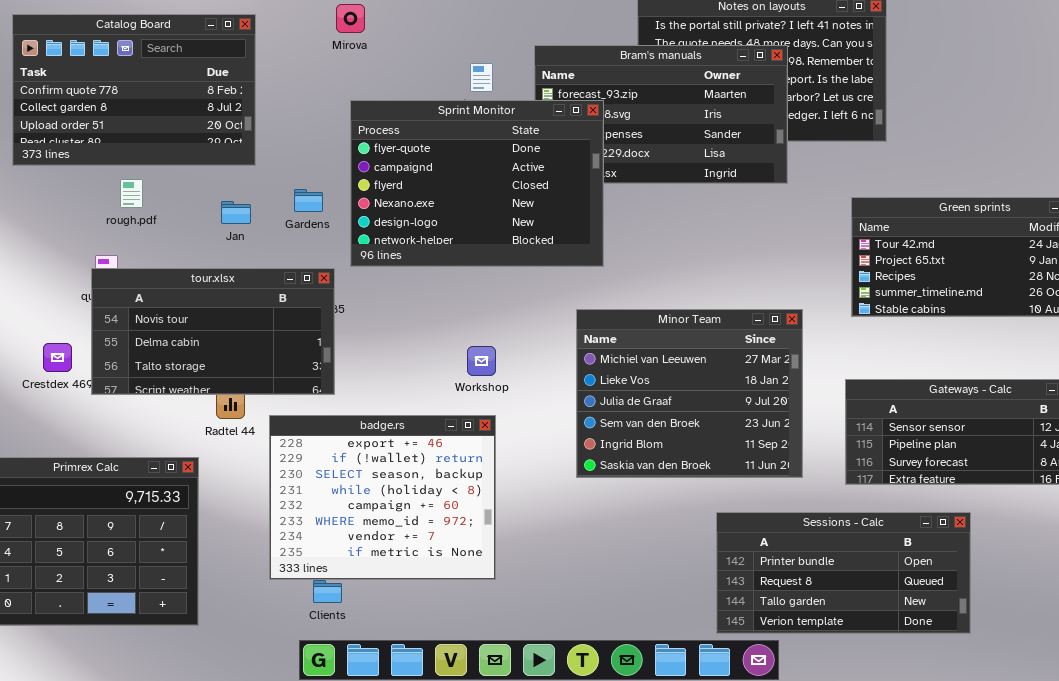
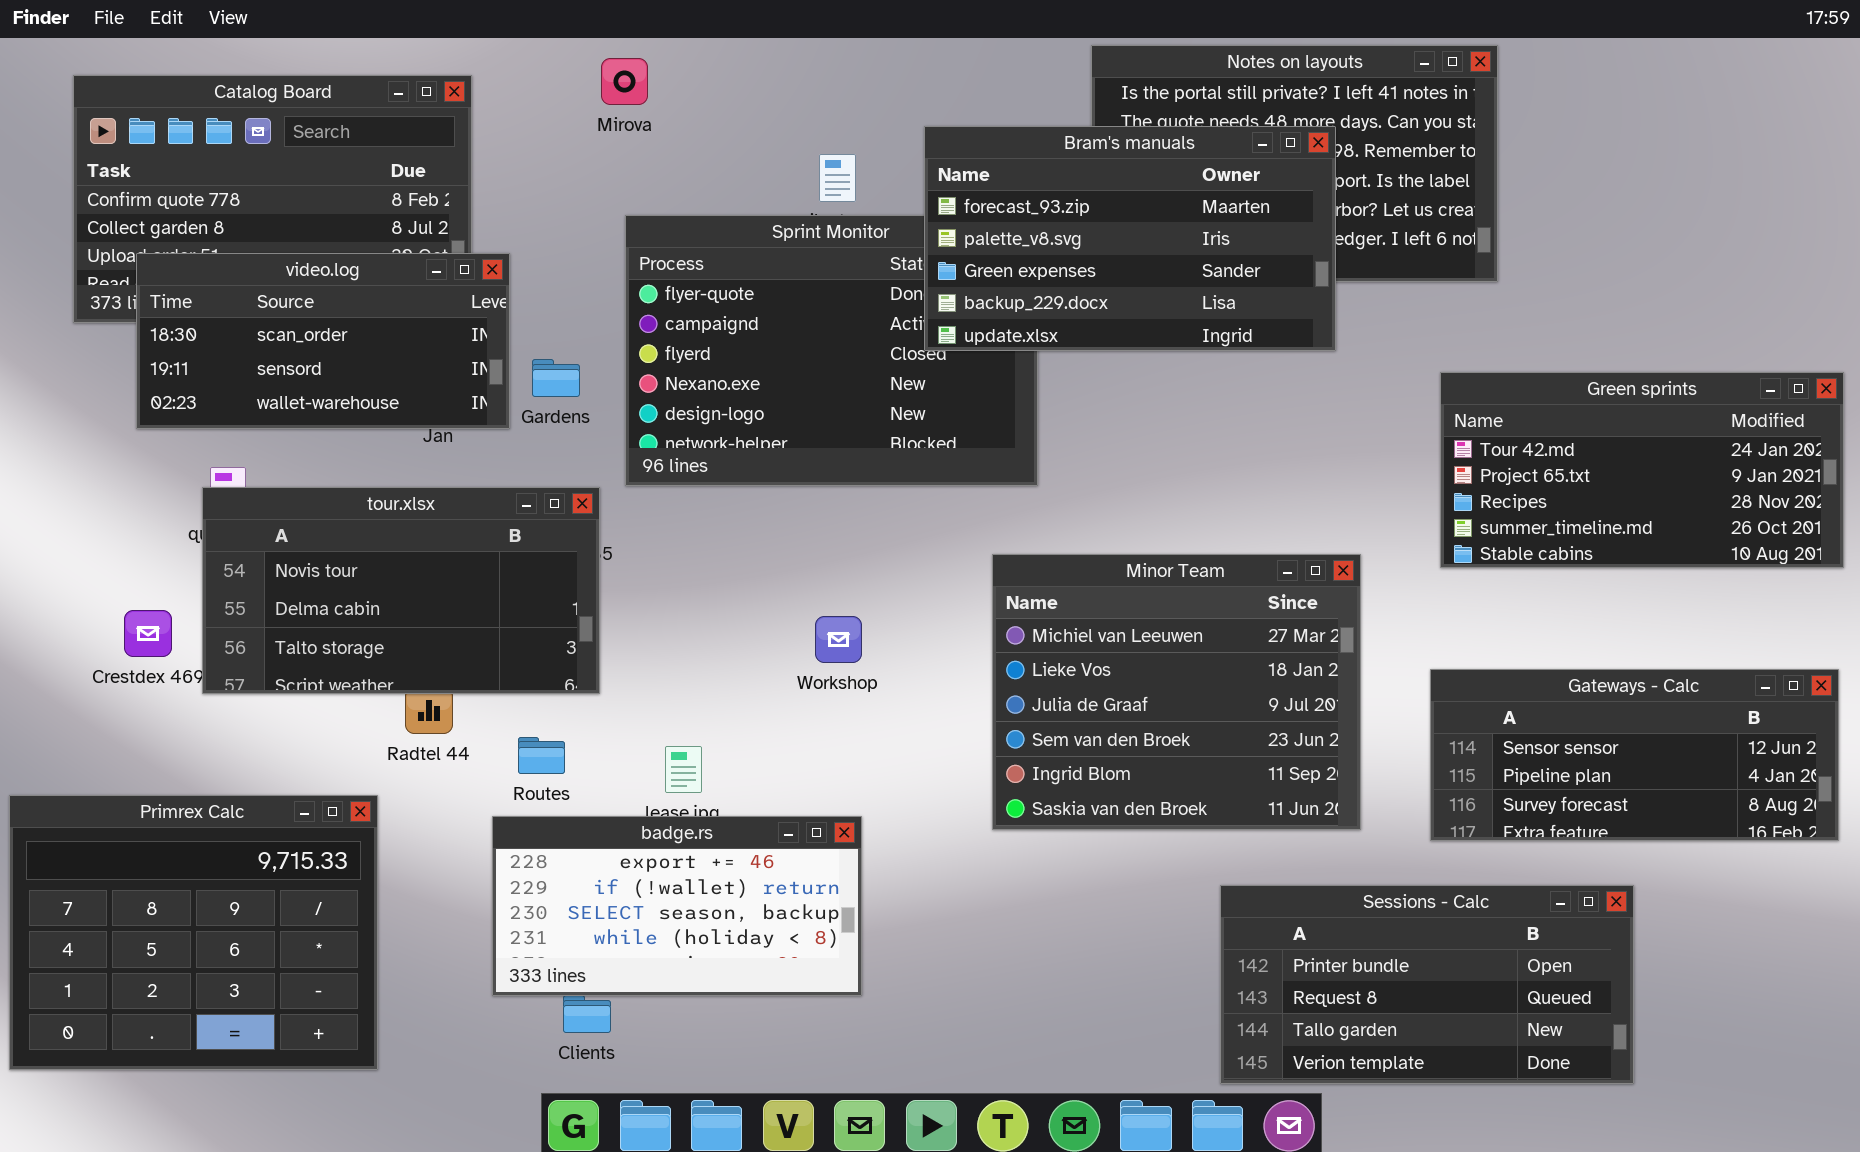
Bram's manuals: [534,45,788,184] -> [924,126,1336,351], raised
video.log: none -> [136,253,510,429], opened
badge.rs: [269,415,496,580] -> [492,816,862,996], resized

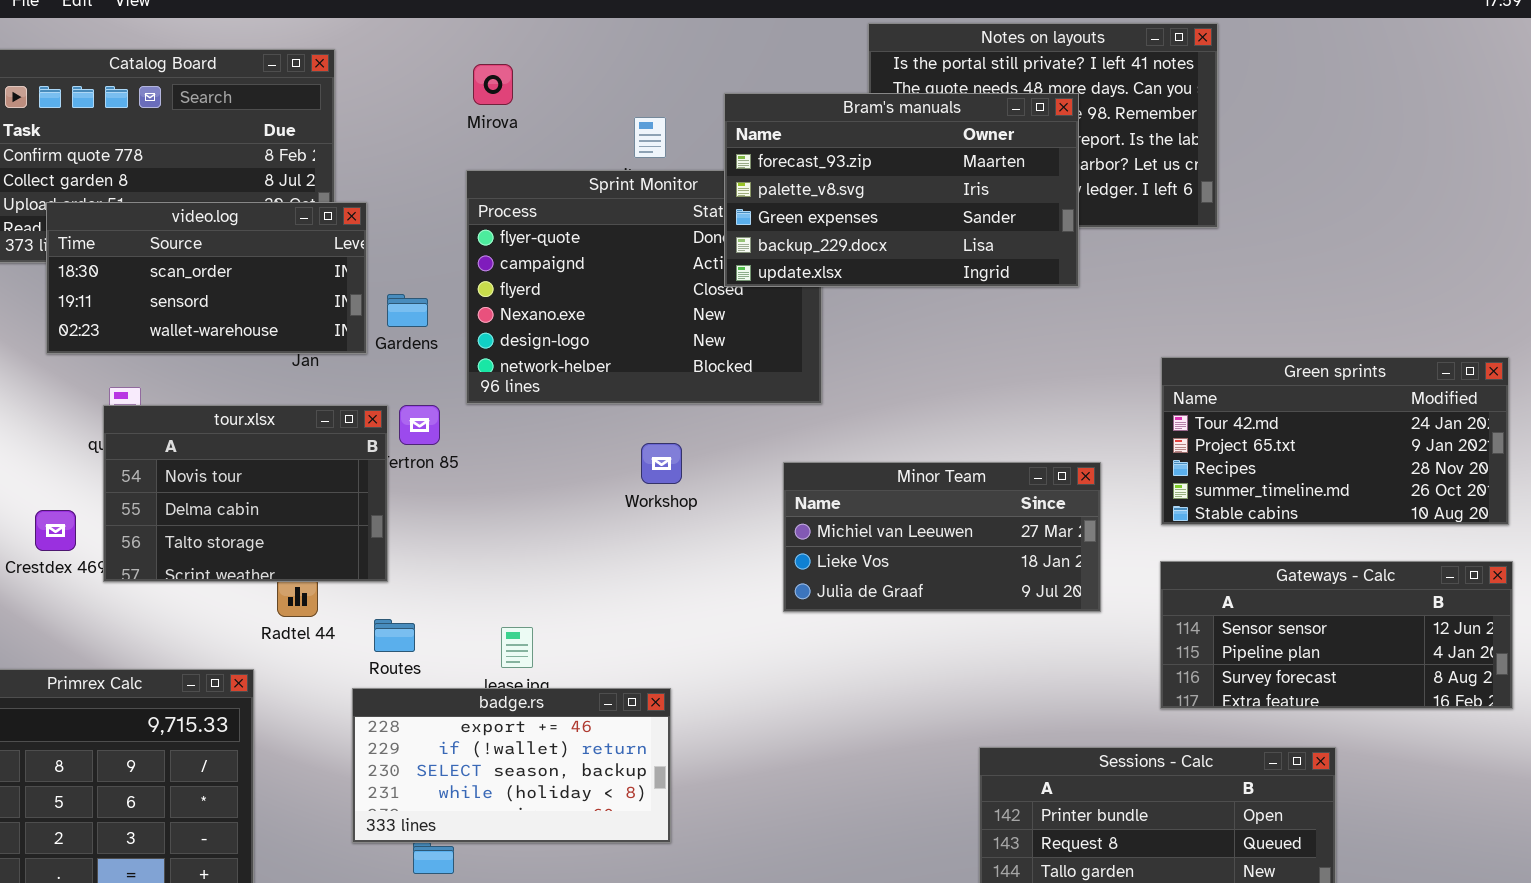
Mirova: [601,58,648,105] -> [473,64,513,105], moved
Green sprints: [1440,372,1844,568] -> [1161,357,1509,525], moved
tour.xlsx: [202,487,600,694] -> [103,405,388,582], resized
Minor Team: [992,554,1361,830] -> [783,462,1101,612], resized
Workshop: [815,616,862,663] -> [641,443,682,484], moved

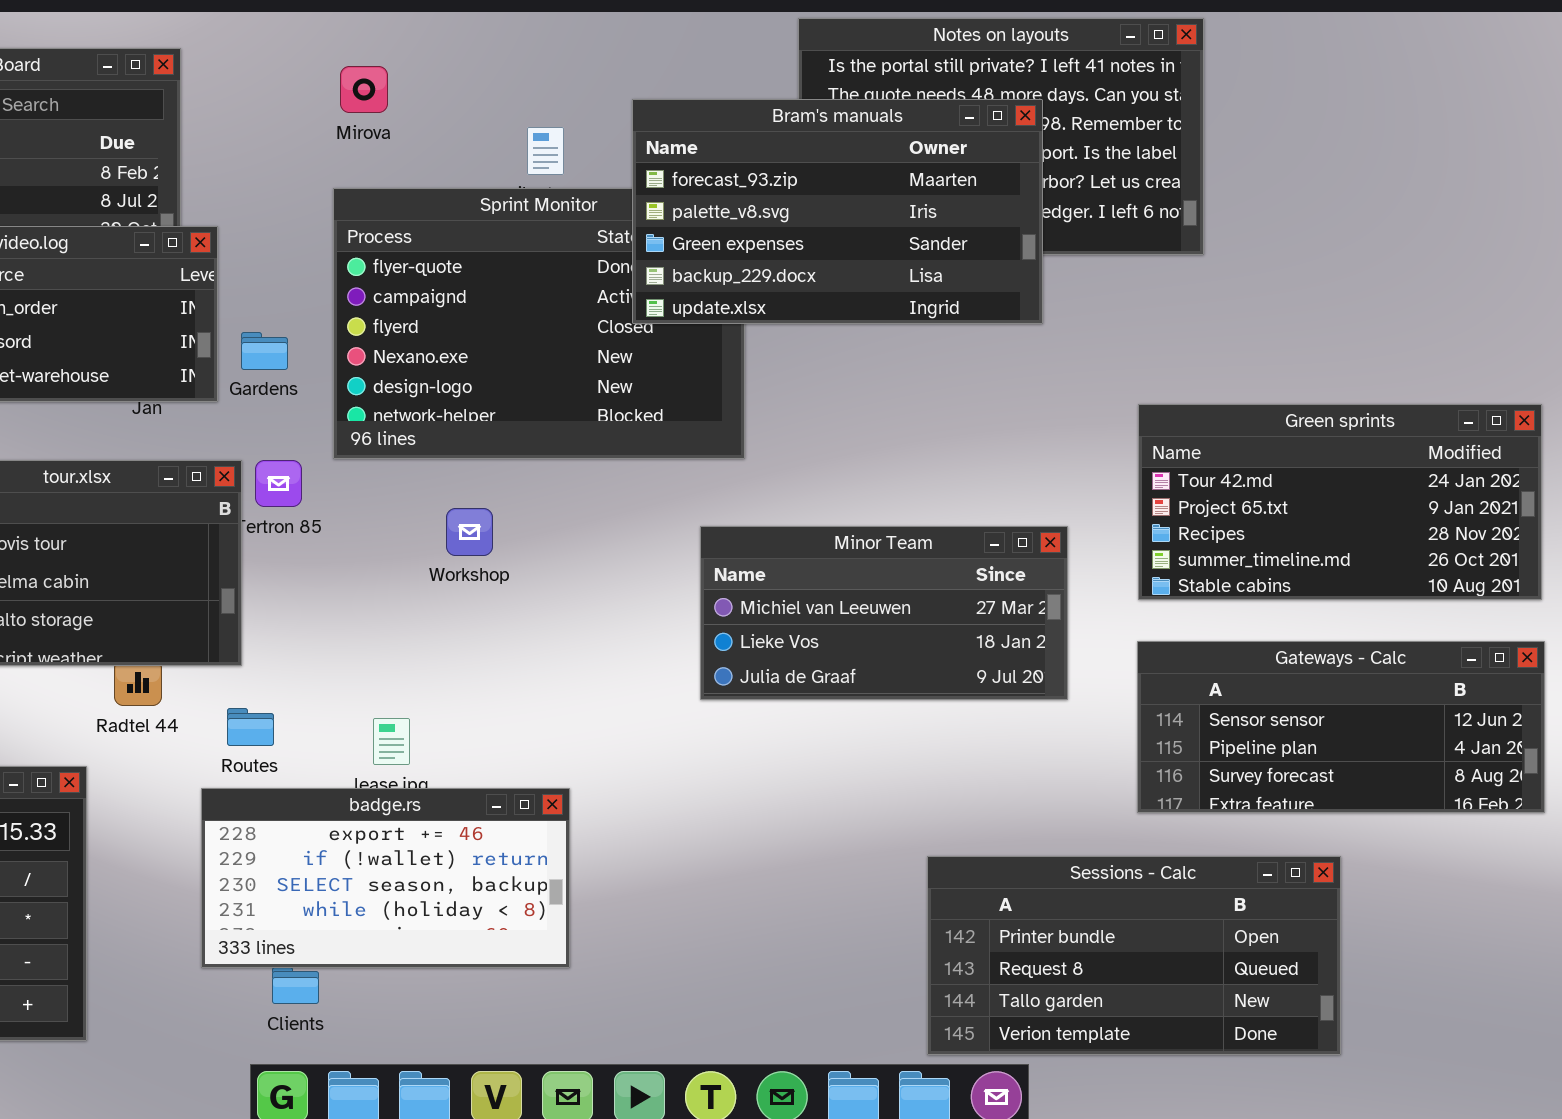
Workshop: [641,443,682,484] -> [446,508,493,556], moved

